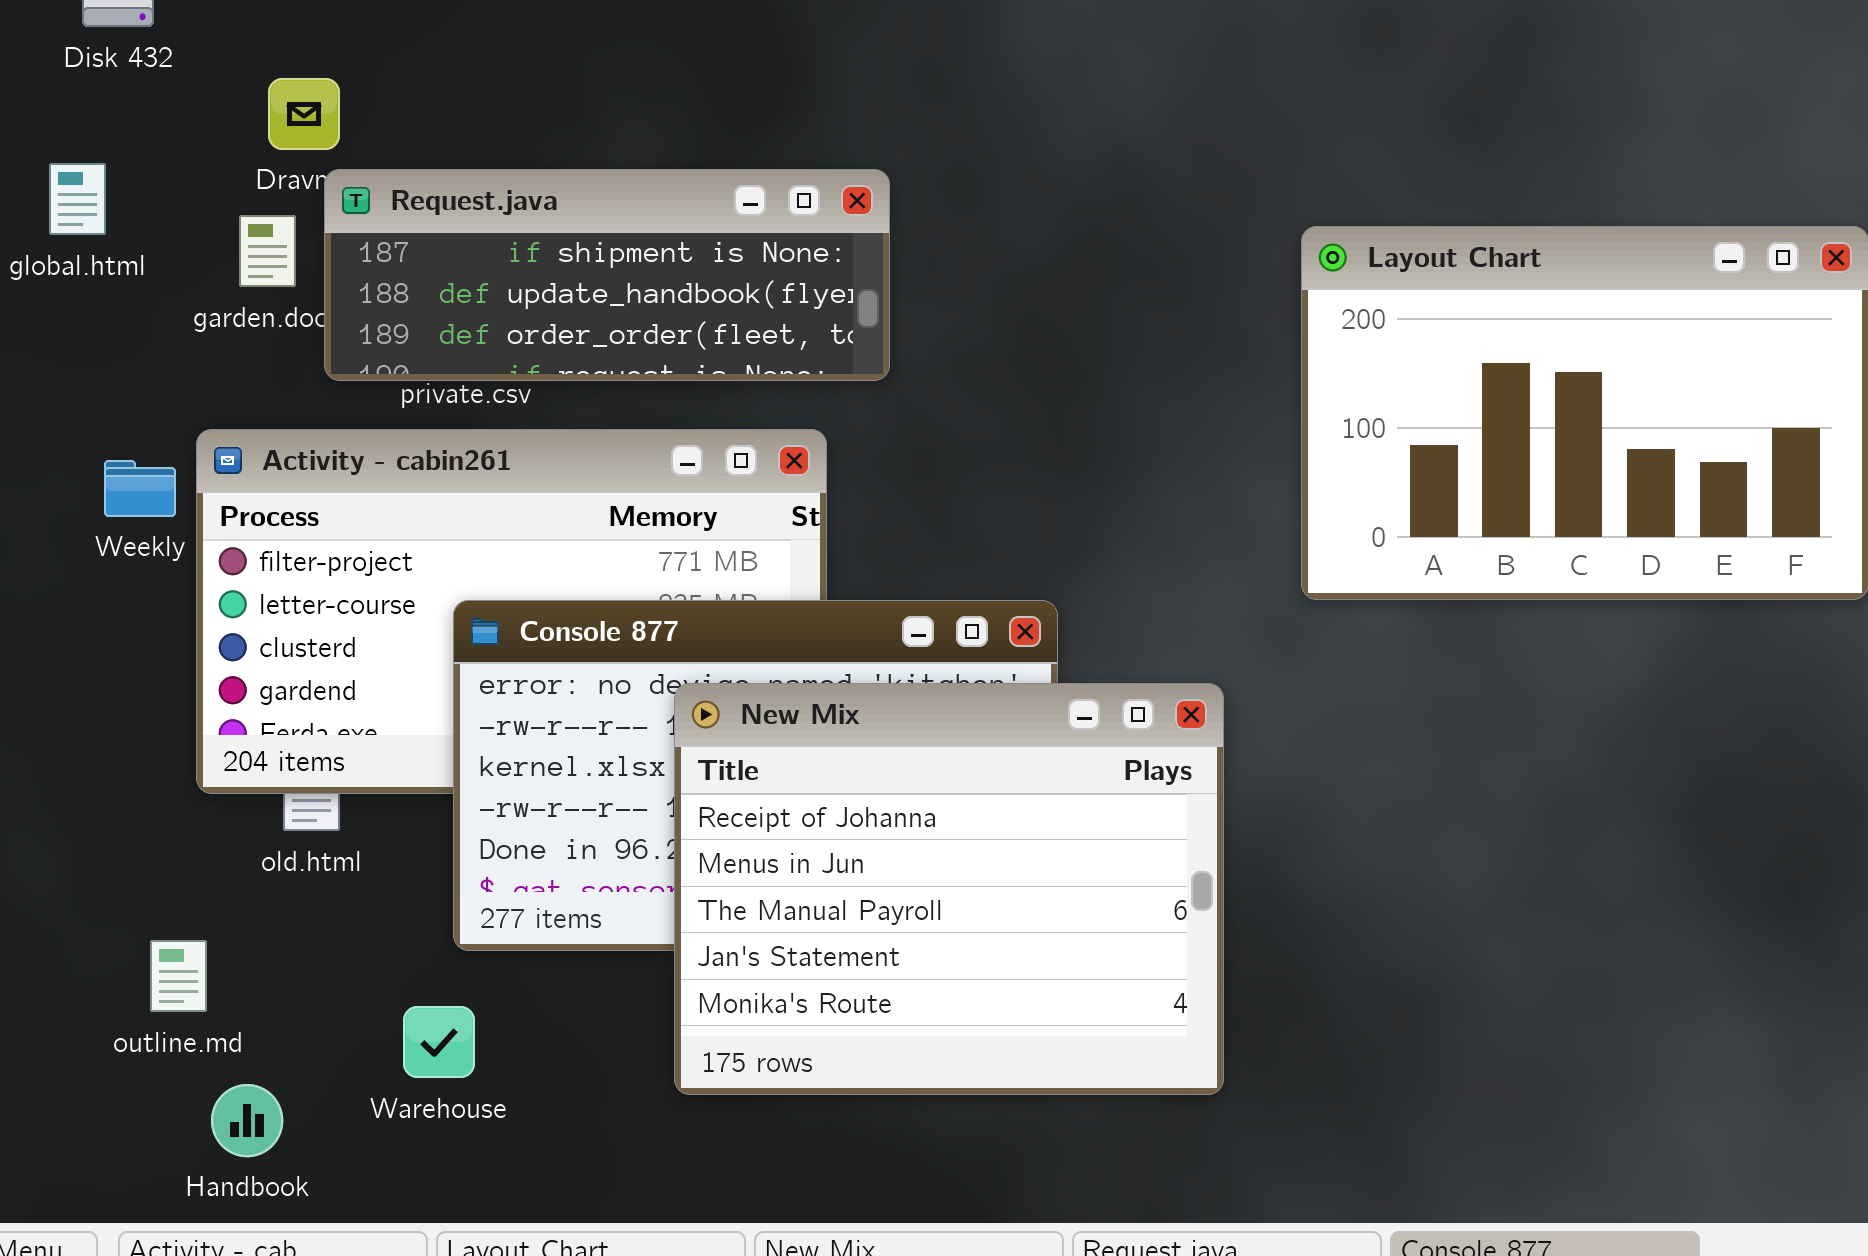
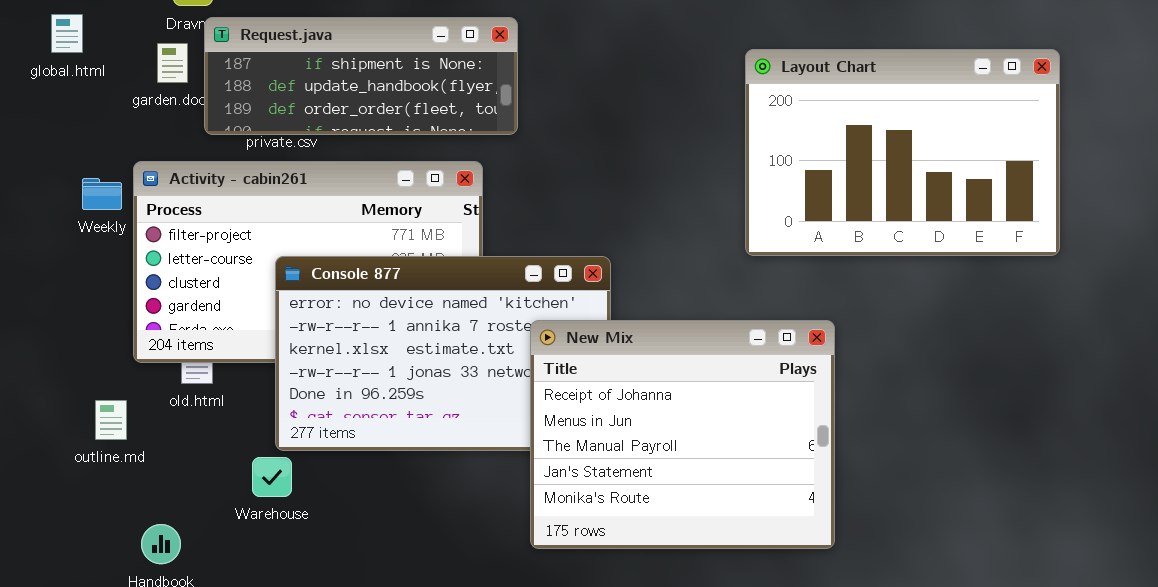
New Mix: [674,683,1224,1095] -> [530,320,835,549], moved
outline.md: [150,940,207,1012] -> [95,400,127,440], moved
Warehouse: [403,1006,475,1078] -> [252,457,292,497], moved

